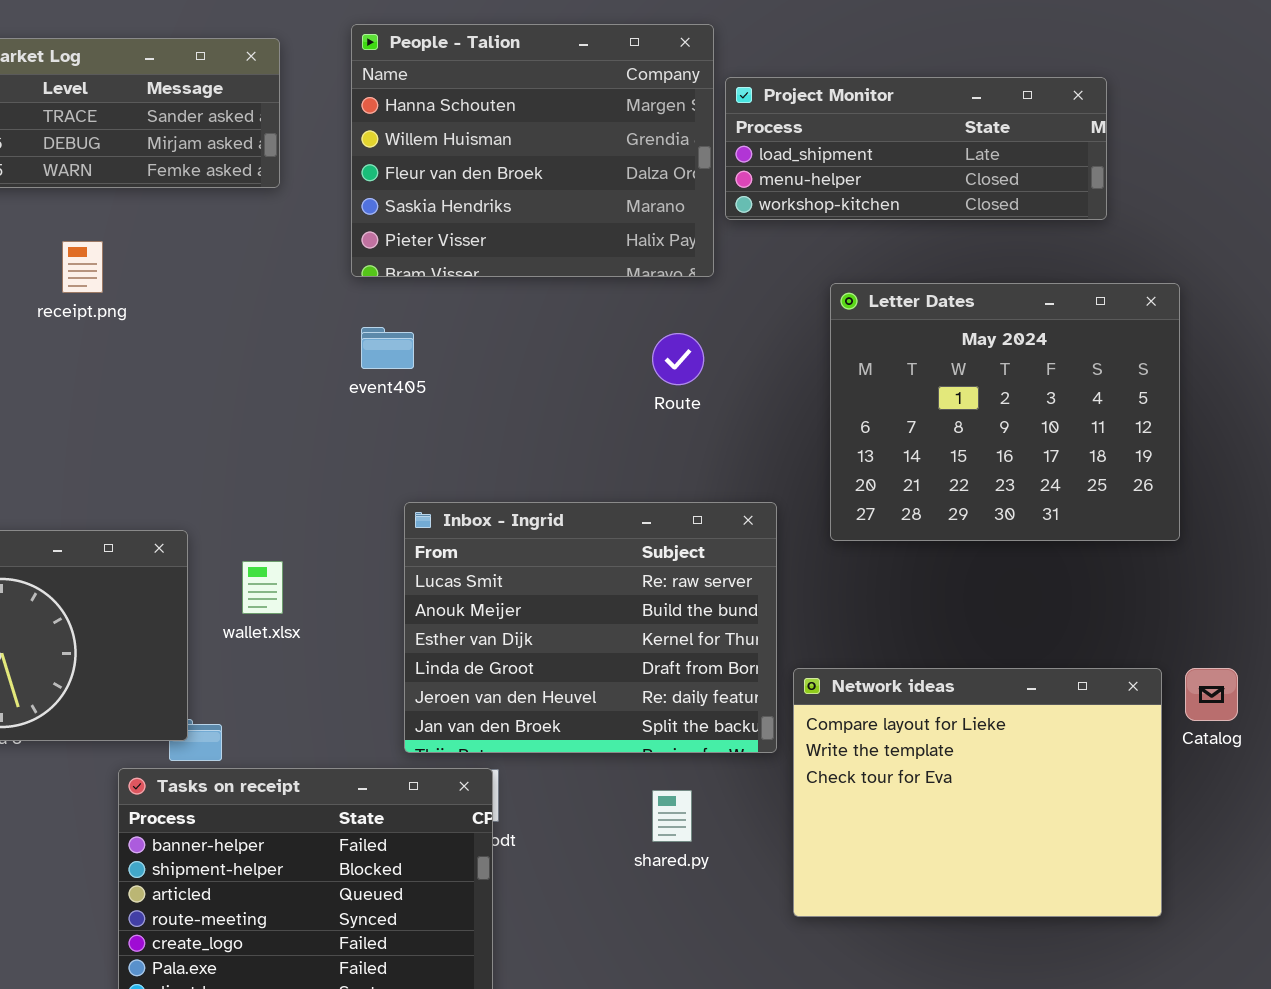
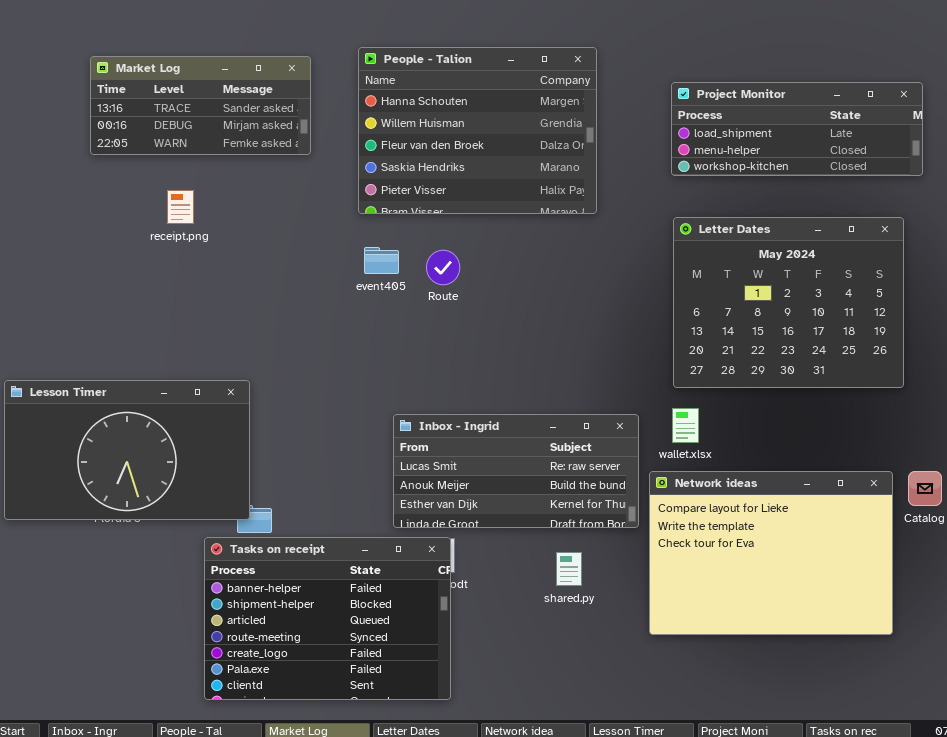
Project Monitor: [725,77,1107,220] -> [671,82,923,176], moved
Route: [652,333,704,385] -> [426,250,460,285], moved
Inbox - Ingrid: [404,502,777,753] -> [393,414,639,528], resized
wallet.xlsx: [242,561,283,614] -> [672,408,699,443], moved

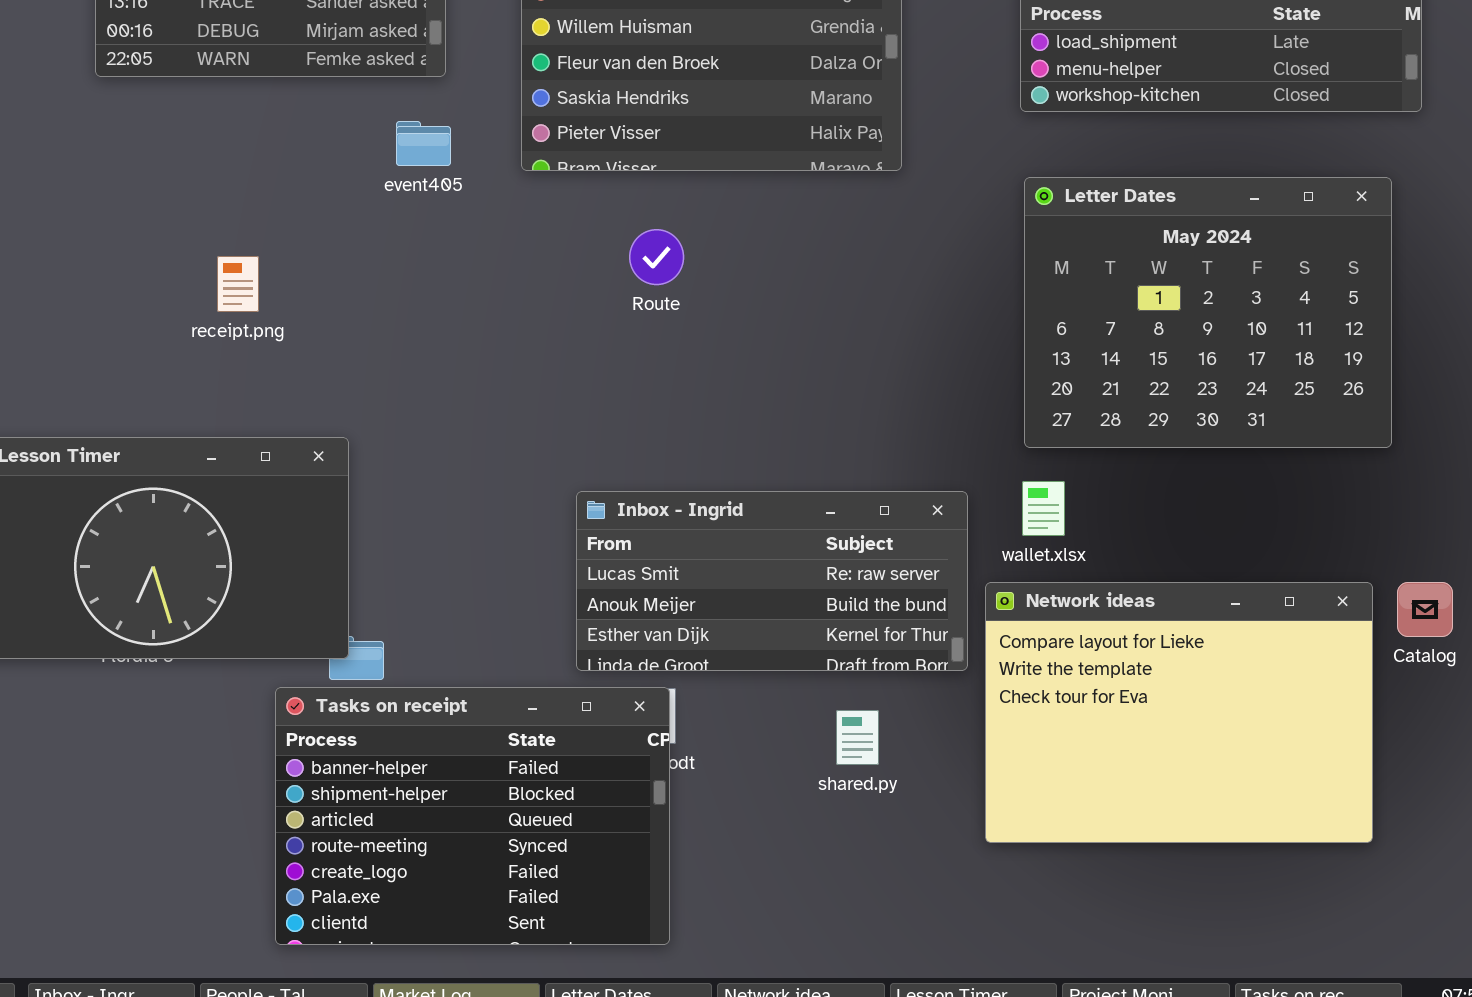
receipt.png: [167,190,194,224] -> [217,256,259,312], moved
event405: [364,247,399,274] -> [396,121,451,166], moved

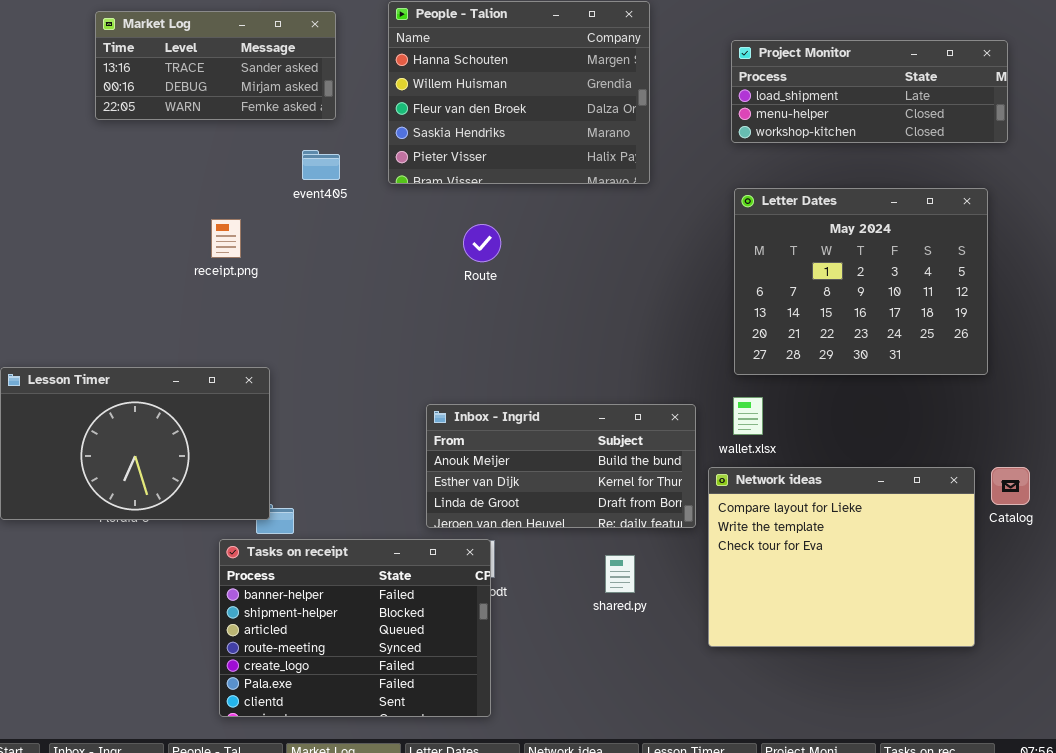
receipt.png: [217,256,259,312] -> [211,219,241,258], moved
Inbox - Ingrid: [576,491,968,671] -> [426,404,696,528], scrolled down 1 row

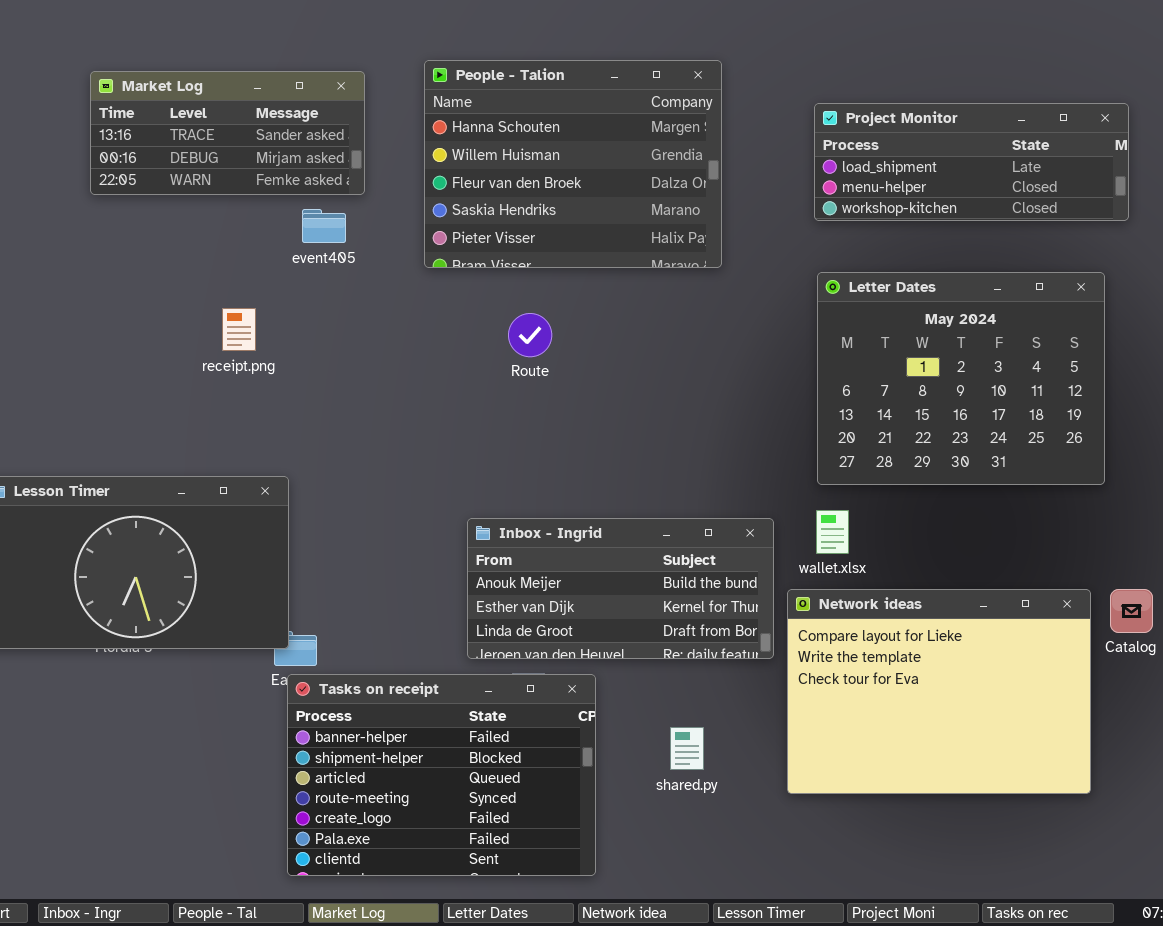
event405: [302,150,340,180] -> [302,209,346,243], moved
Tasks on receipt: [219,539,491,717] -> [287,674,596,876], moved
shared.py: [605,555,635,593] -> [670,727,704,770], moved

